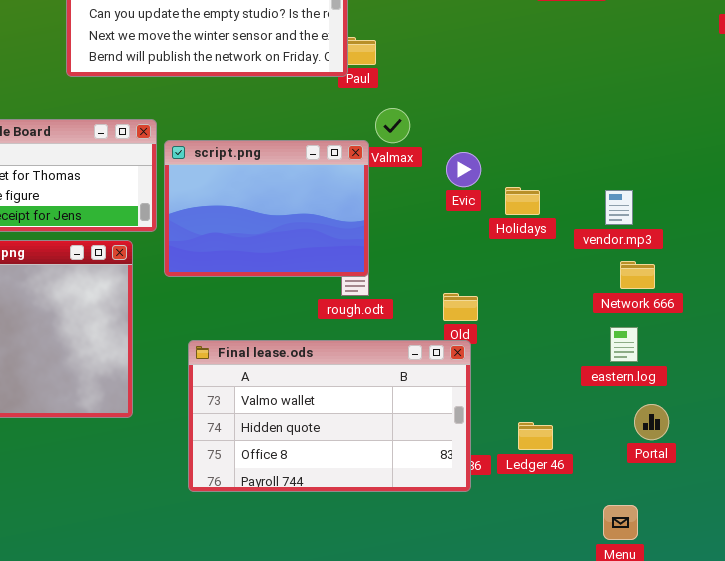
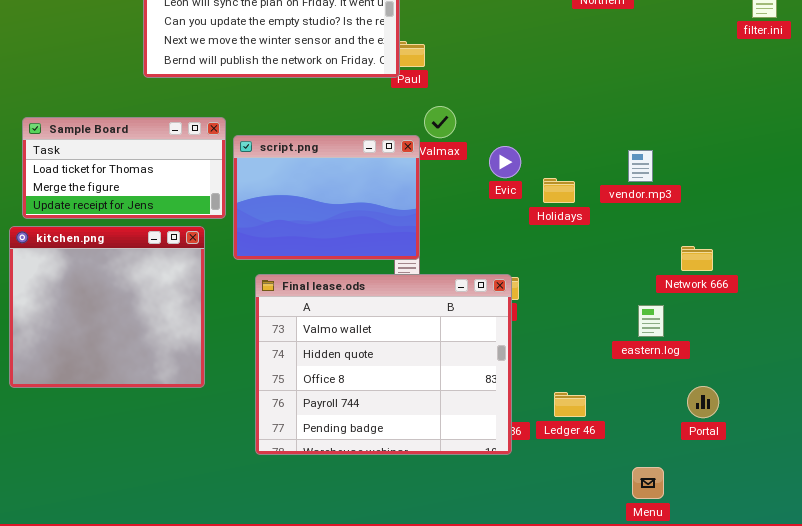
vendor.mp3: [605,190,633,225] -> [628,150,653,182], moved
Network 666: [620,261,655,289] -> [681,246,713,271], moved
Final lease.ods: [188,340,471,492] -> [255,274,512,455], resized
Portal: [634,404,669,440] -> [687,386,719,418], moved

